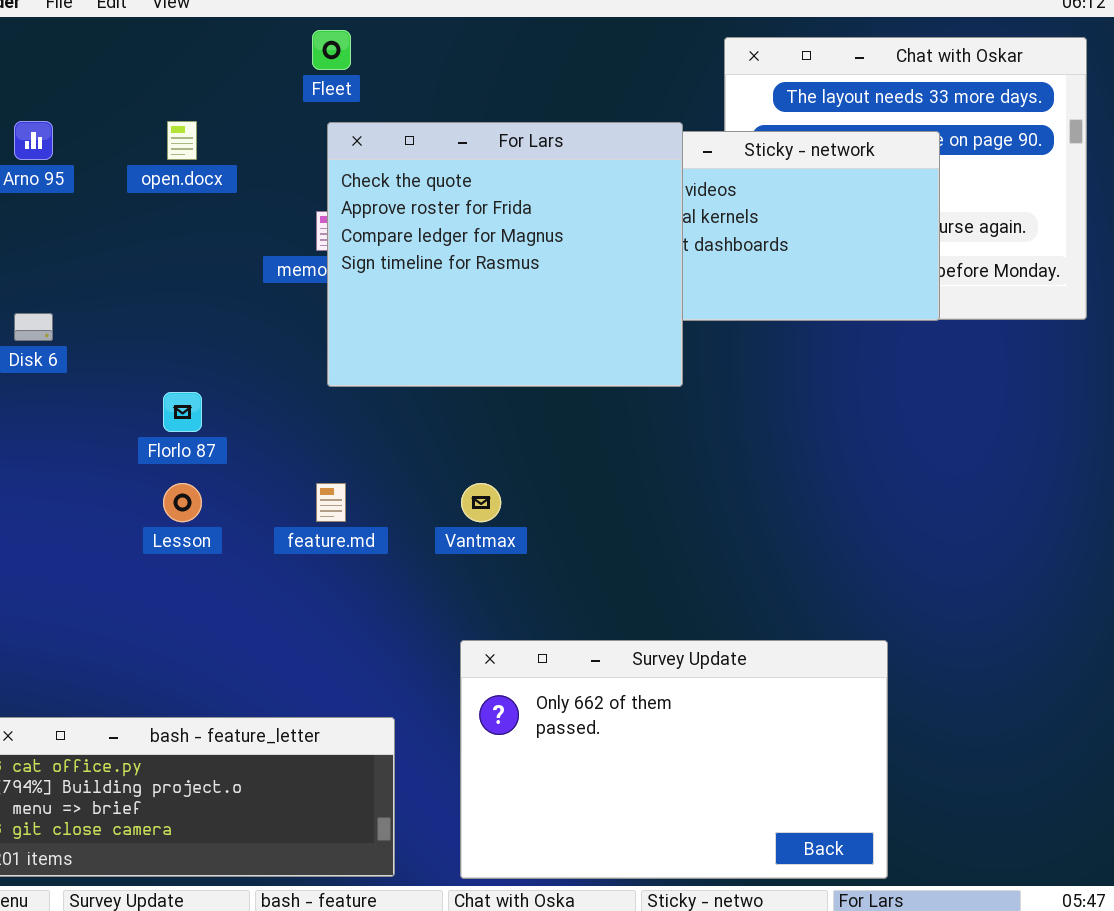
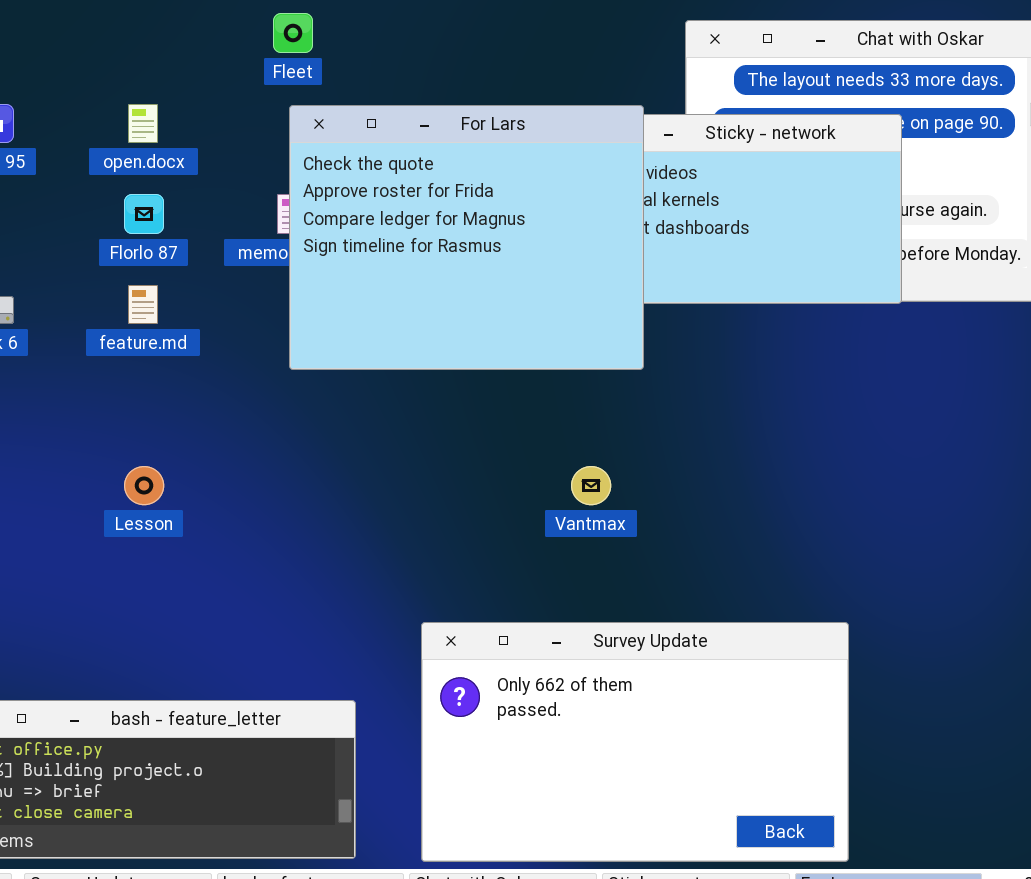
Florlo 87: [163,392,202,432] -> [124,194,164,234], moved
feature.md: [316,483,346,522] -> [128,285,158,324], moved
Vantmax: [461,483,501,522] -> [571,466,611,505], moved

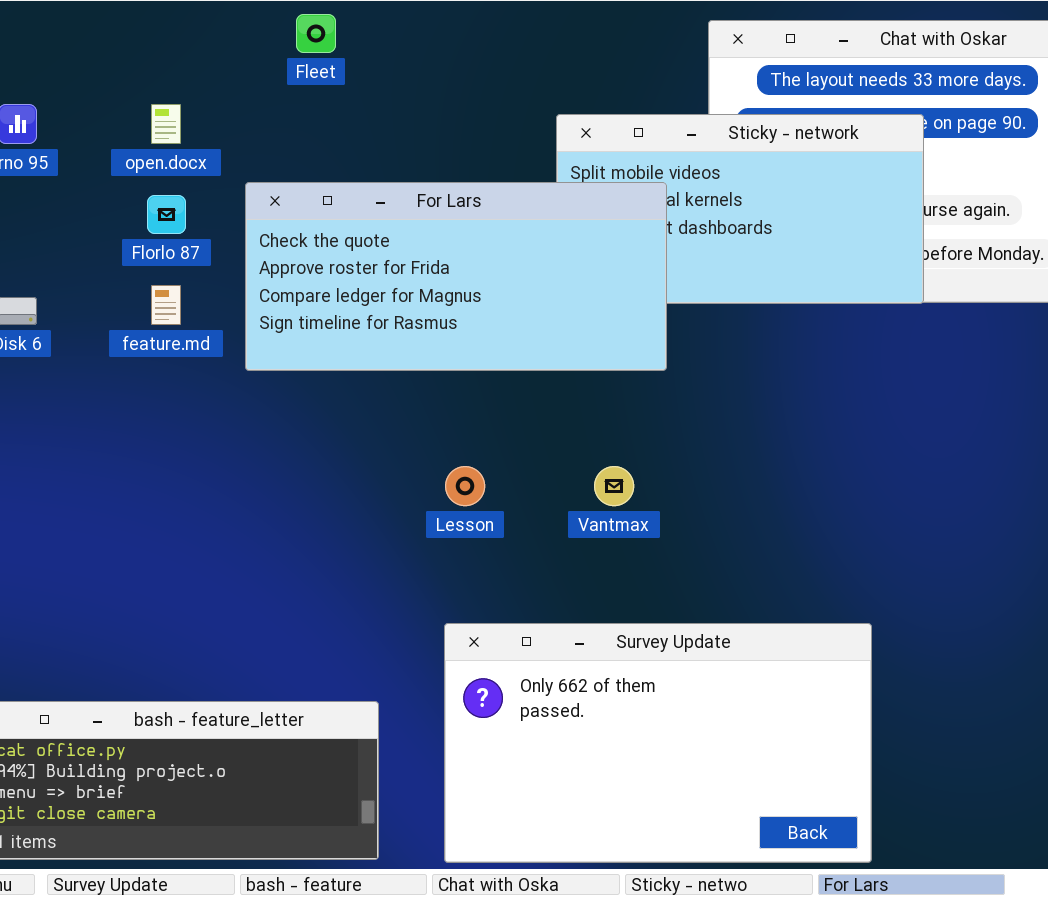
For Lars: [289,105,644,370] -> [245,182,667,371], resized
Lesson: [124,466,164,505] -> [445,466,485,506], moved

